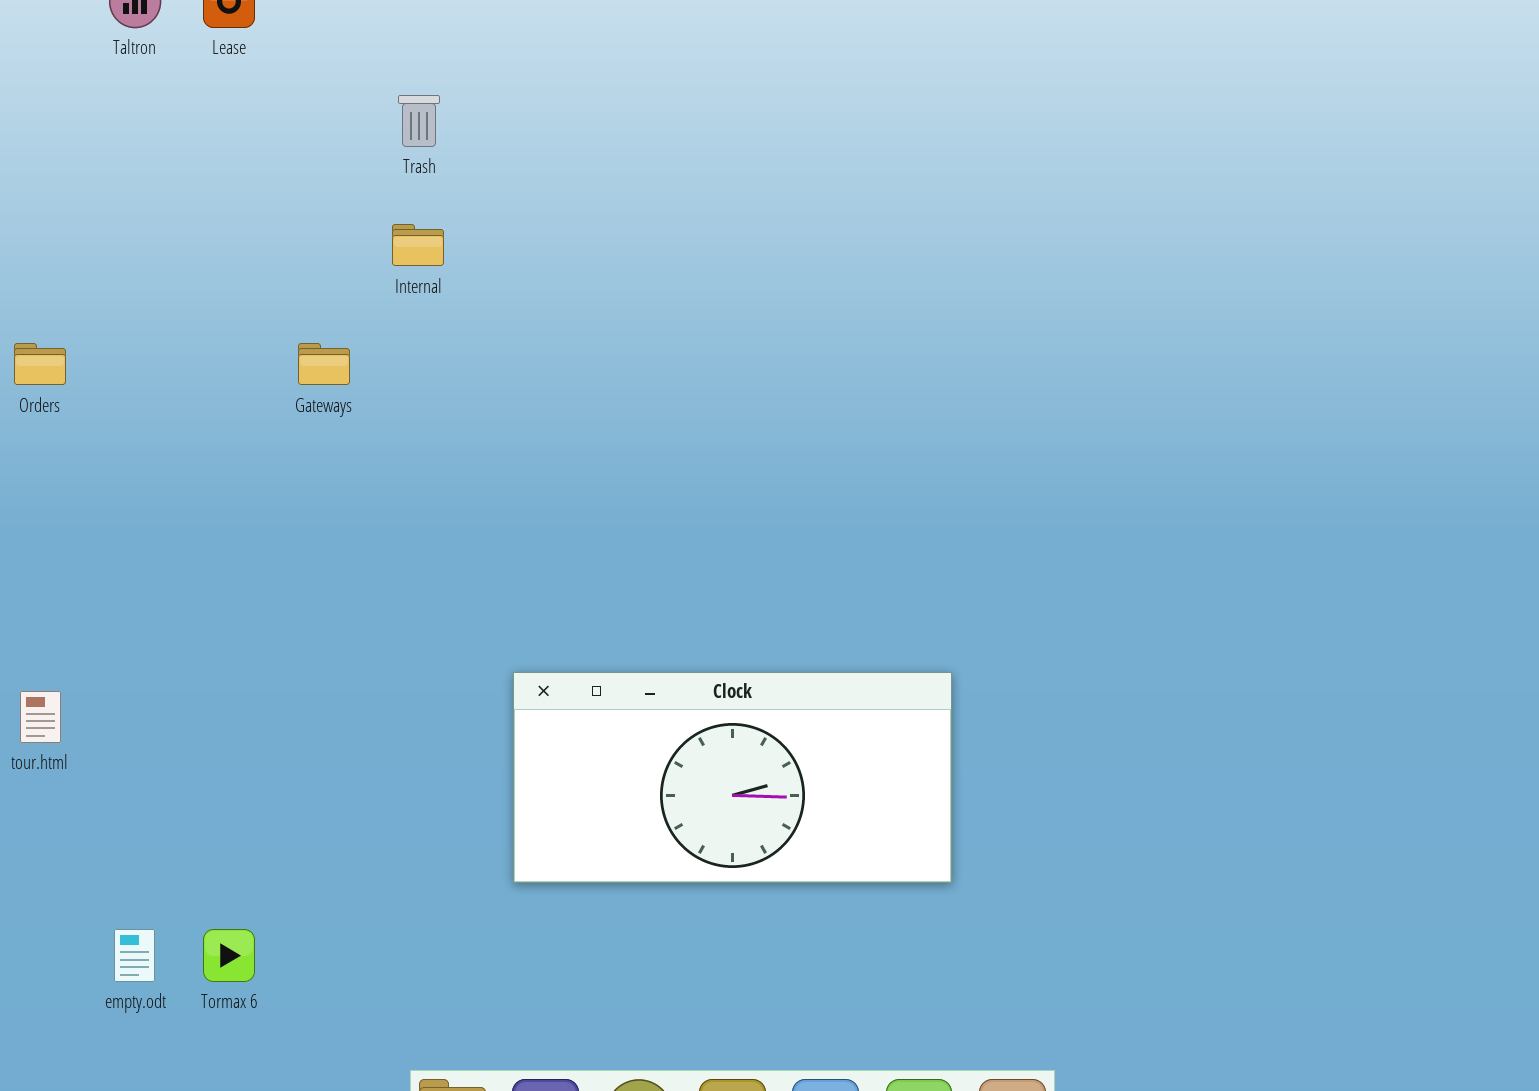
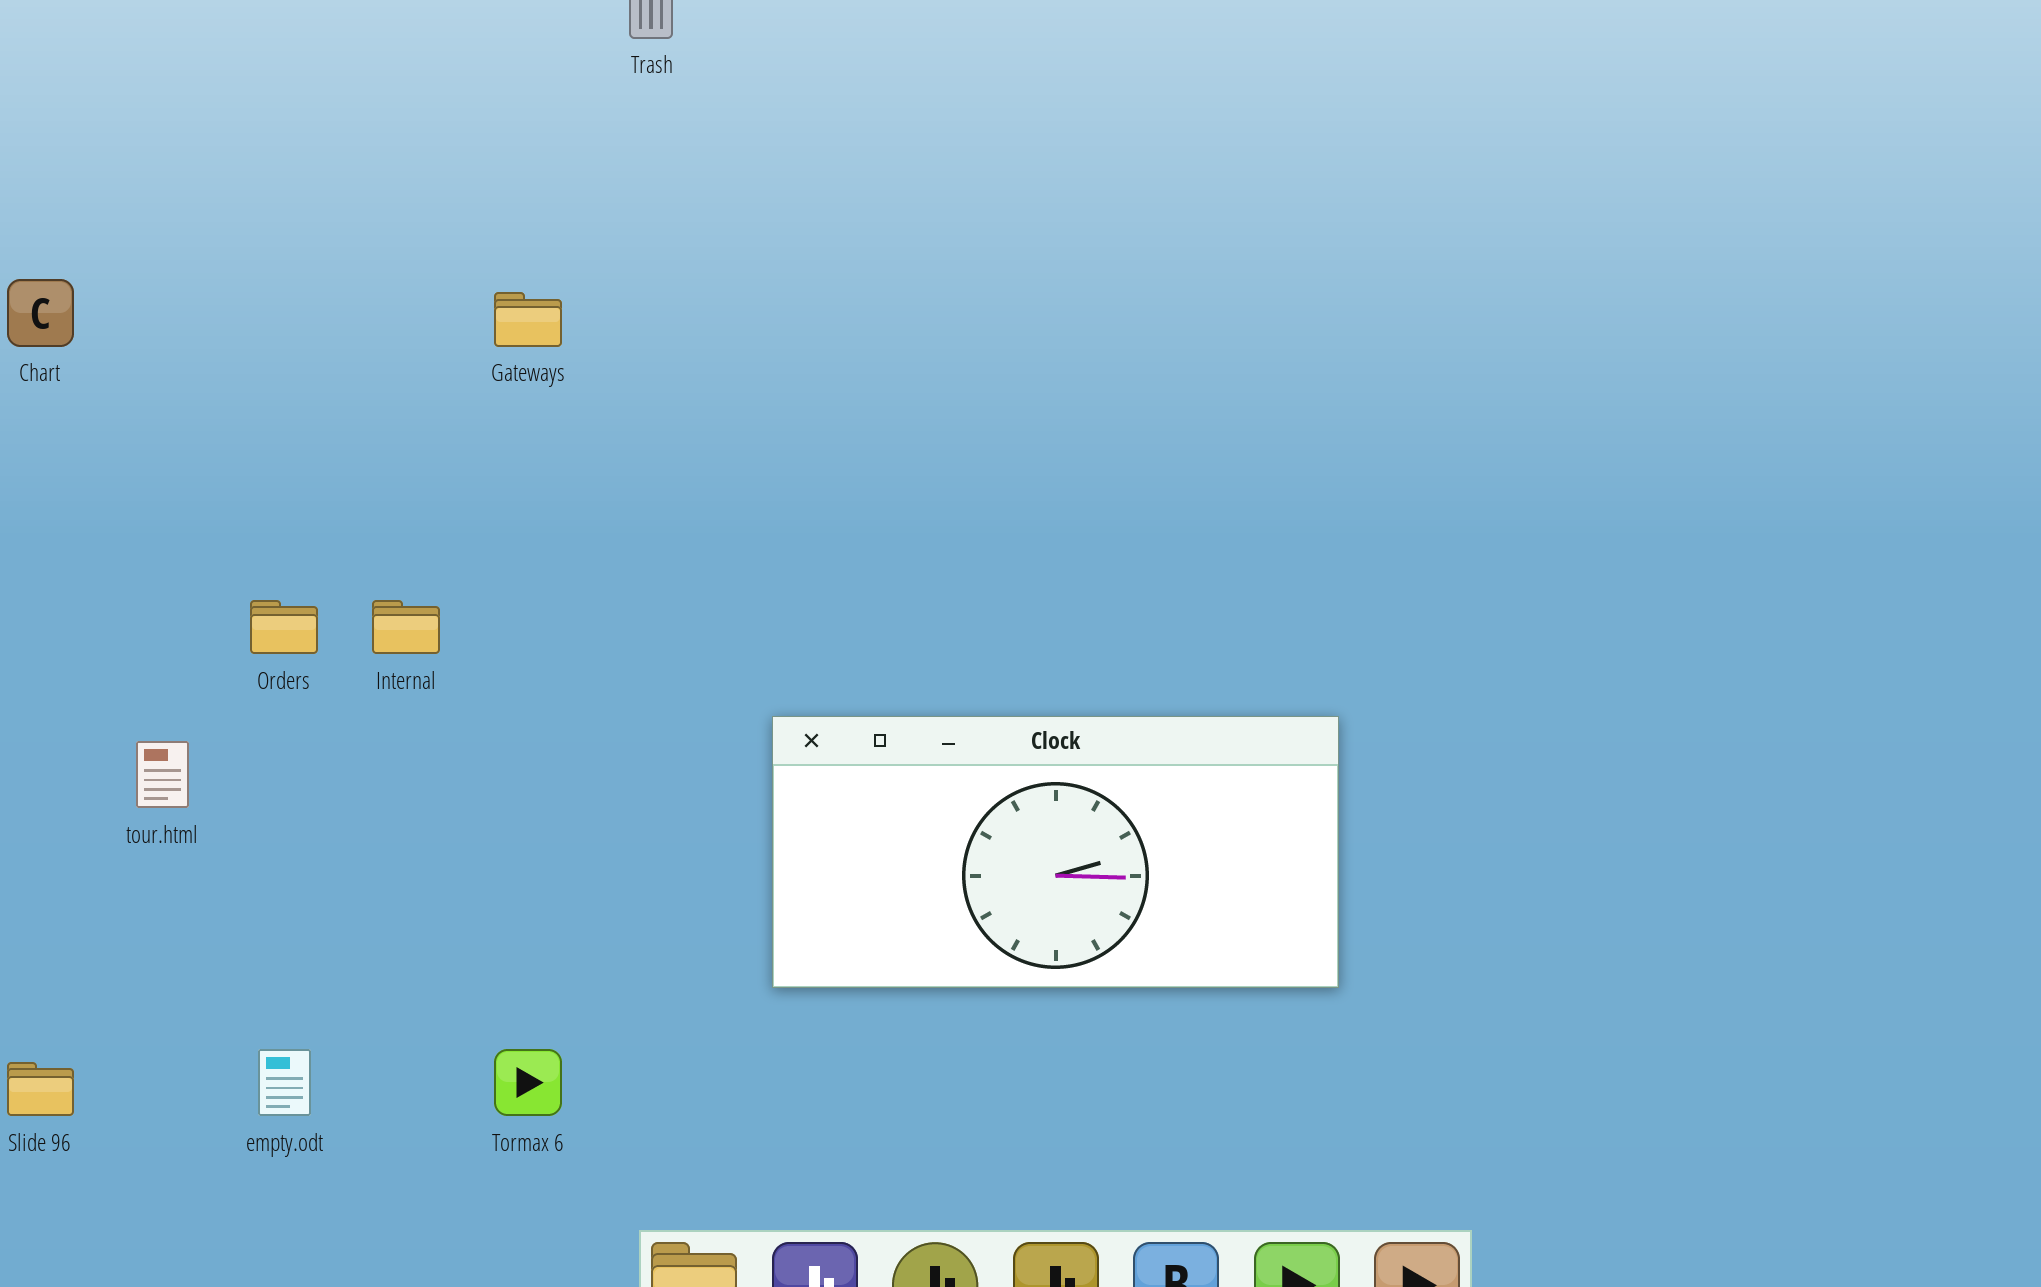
Internal: [392,224,444,266] -> [372,600,440,654], moved
Orders: [14,343,66,385] -> [250,600,318,654], moved
Tormax 6: [203,929,255,982] -> [494,1049,562,1116], moved

